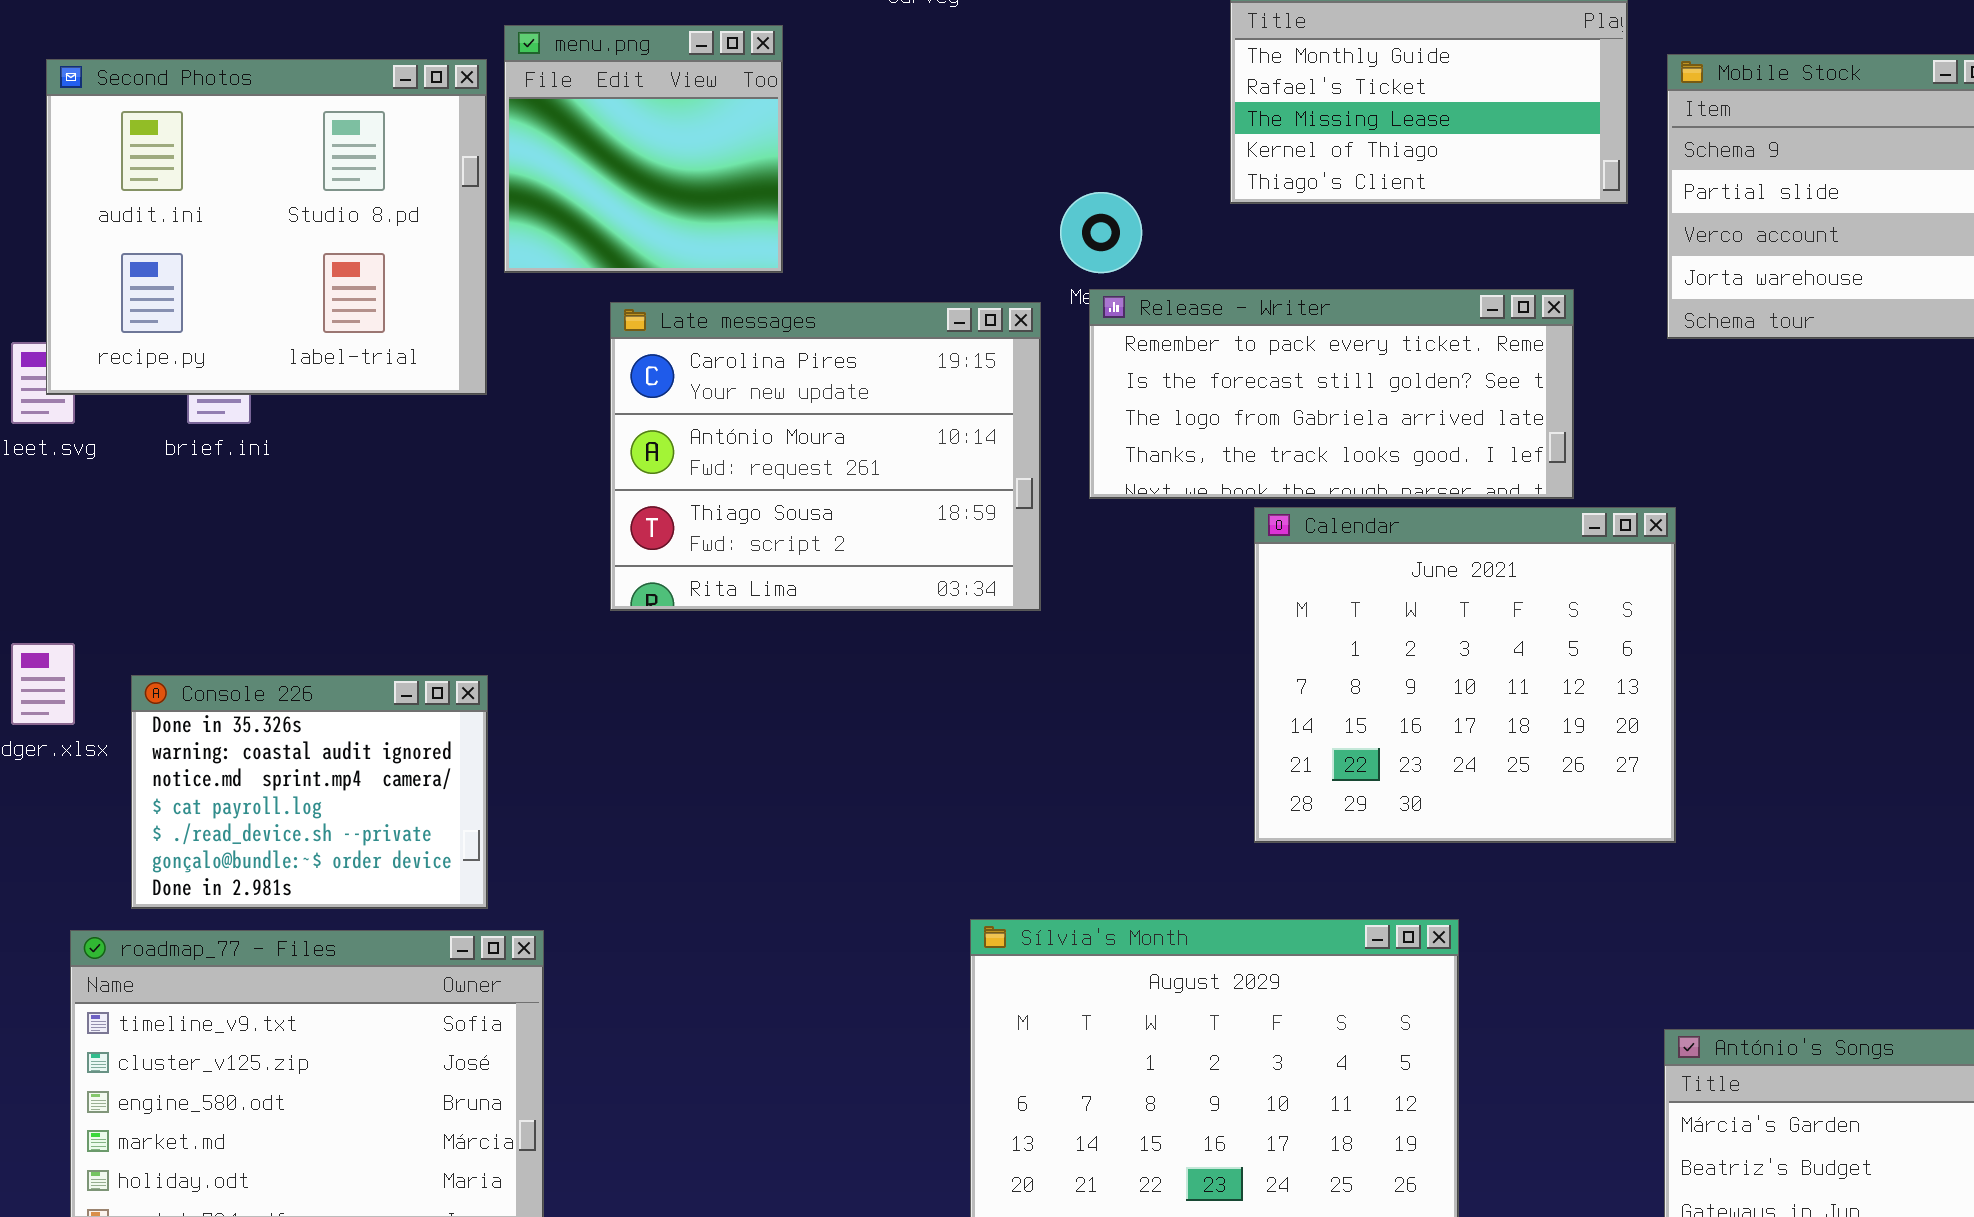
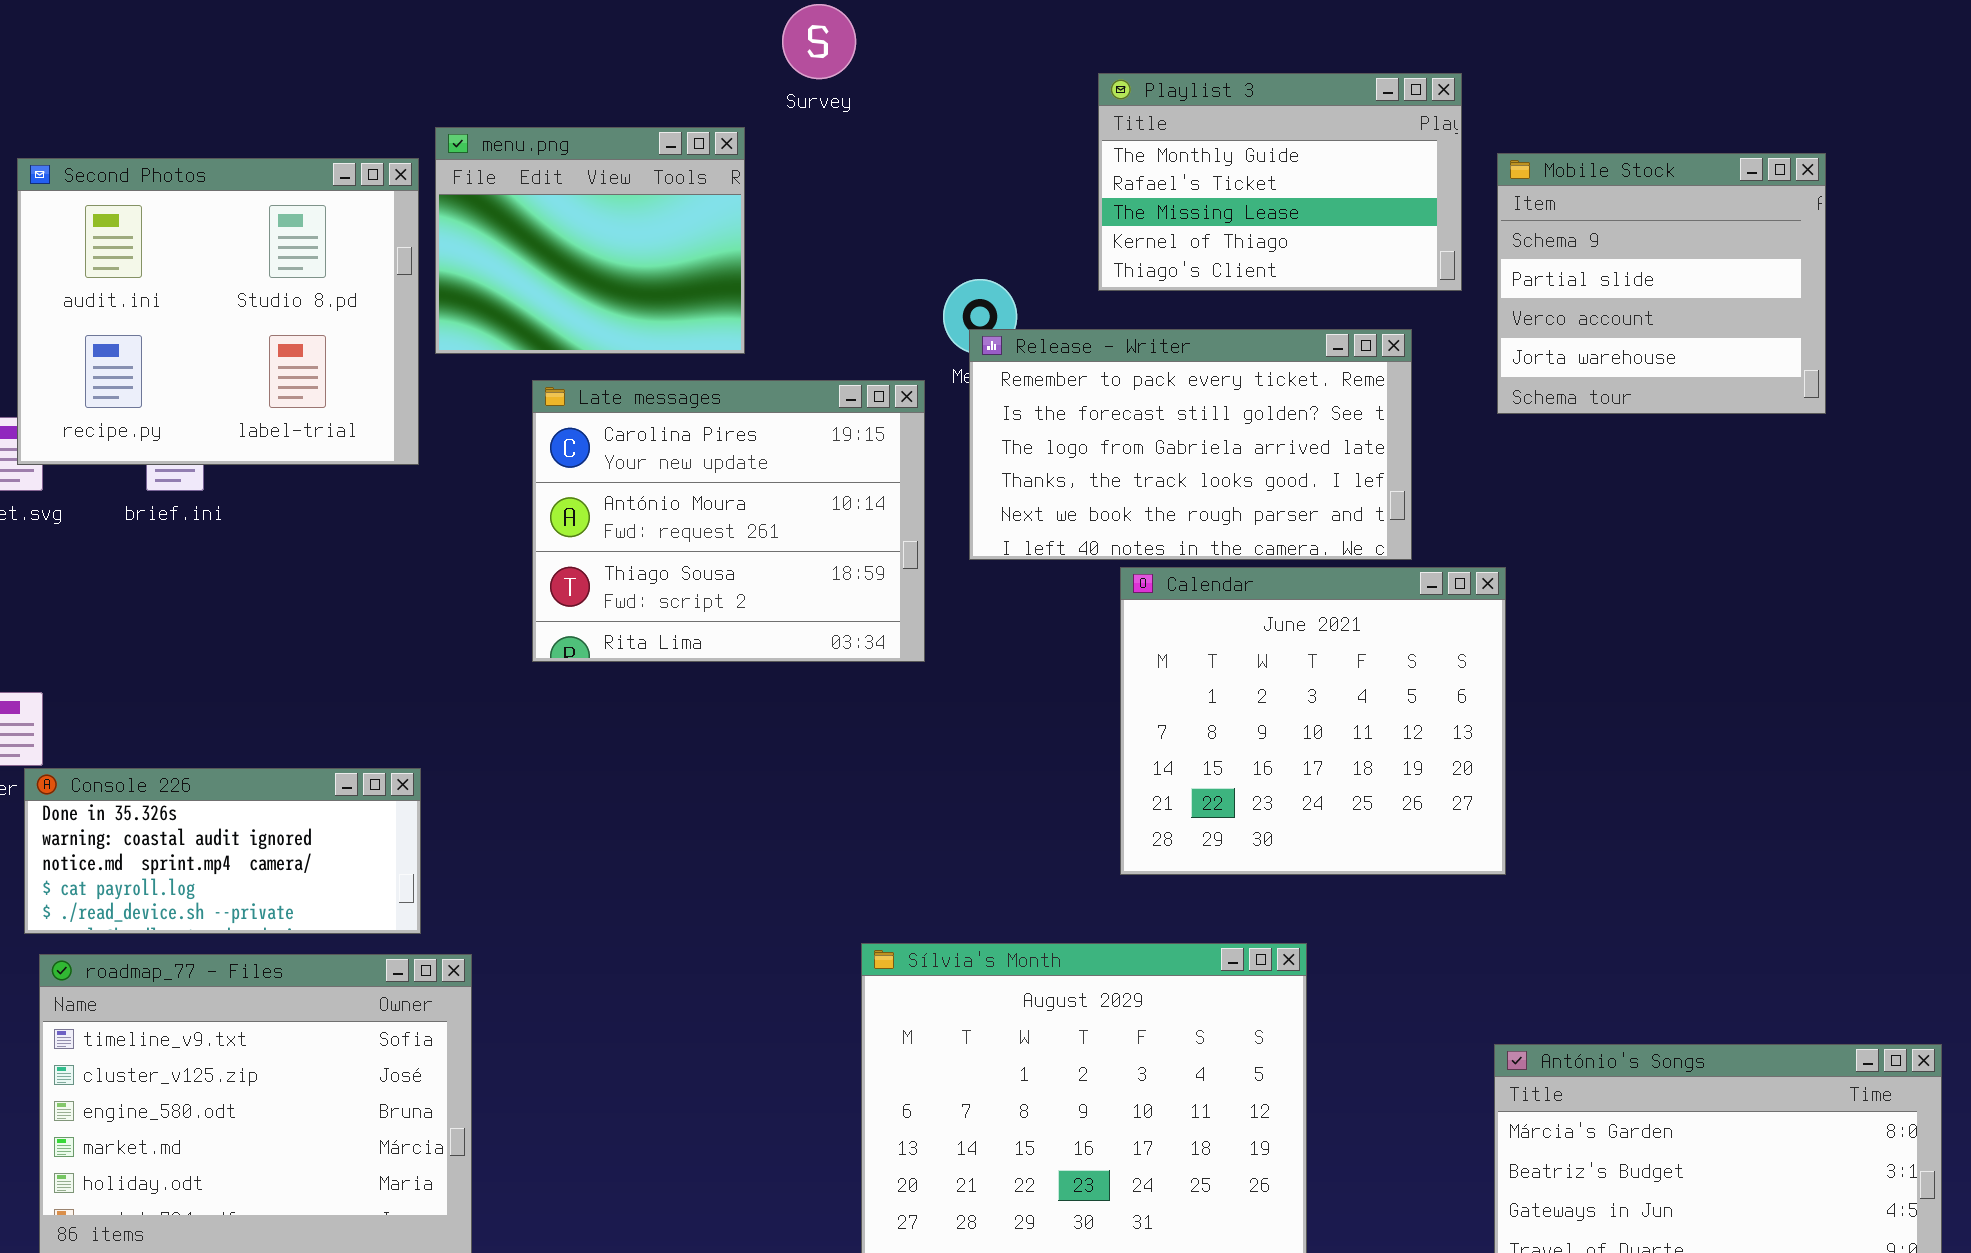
menu.png: [504,25,783,273] -> [435,127,745,354], resized
Release - Writer: [1089,289,1574,499] -> [969,329,1412,560], resized
Console 226: [131,675,488,909] -> [24,768,421,934], resized

